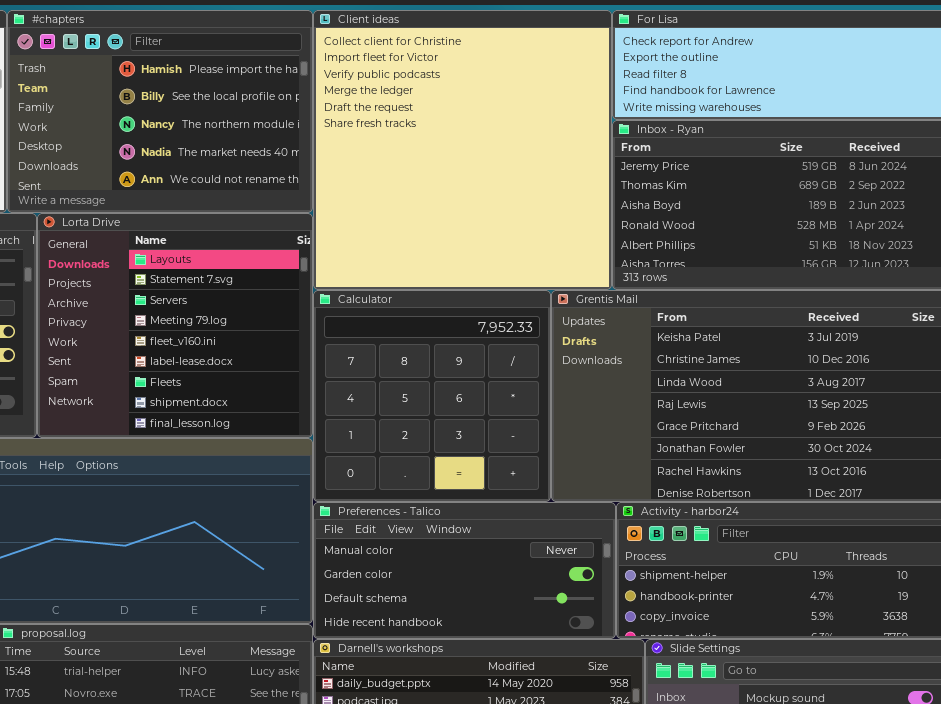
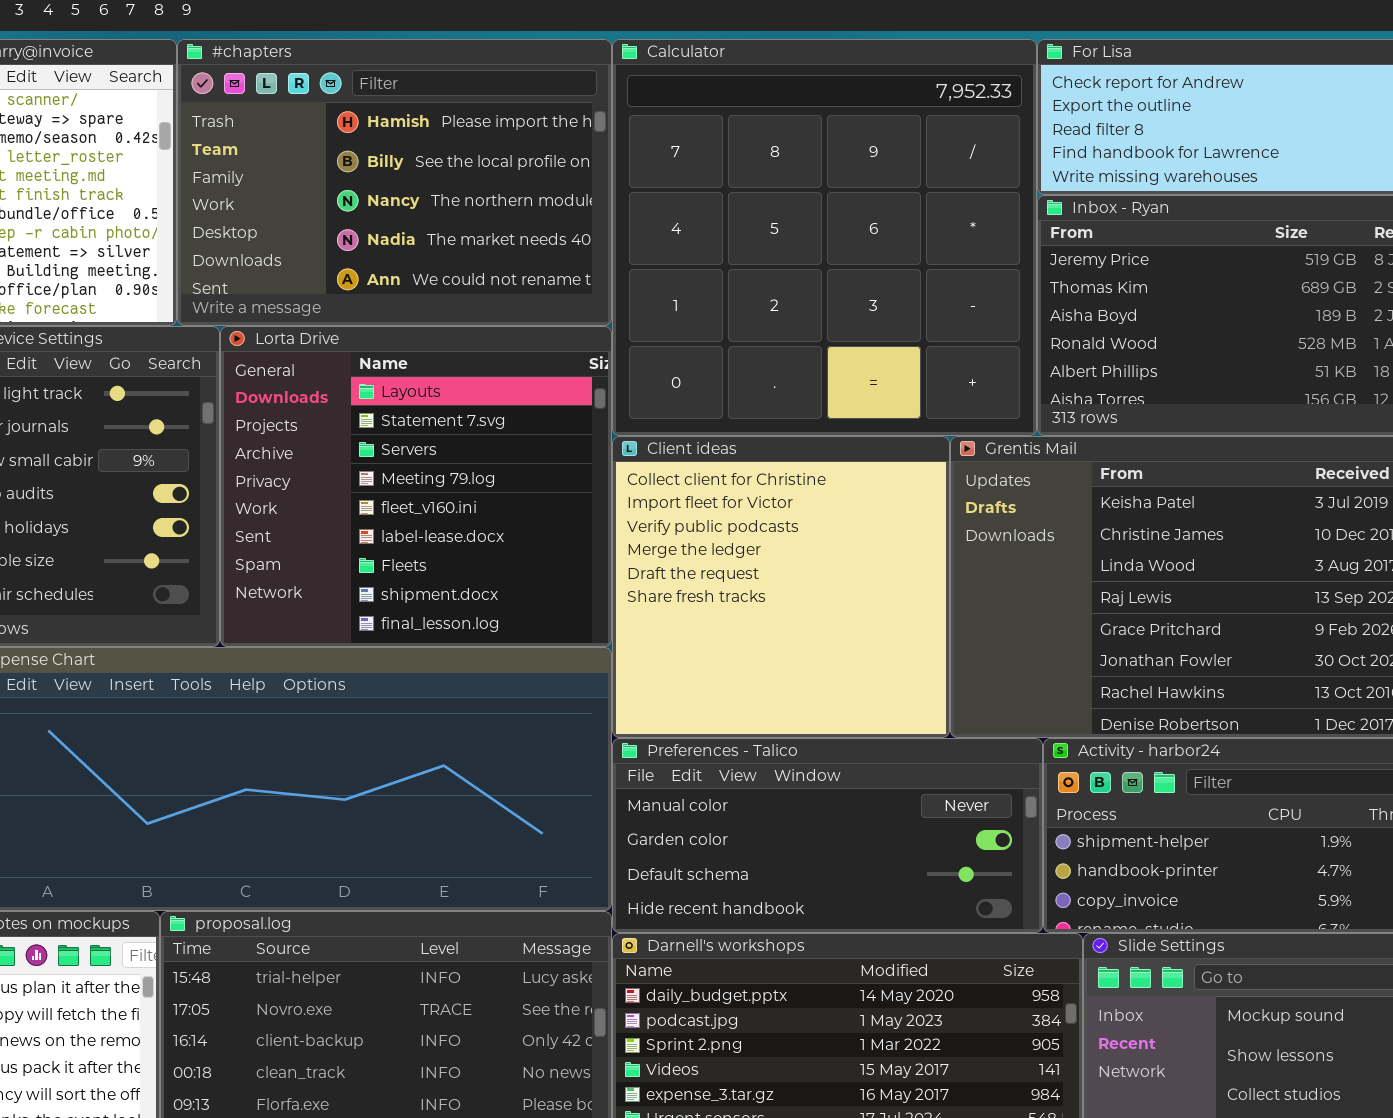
Client ideas: [313,10,612,290] -> [612,436,950,738], moved, resized
Calculator: [313,290,551,502] -> [612,39,1037,436], moved, resized

